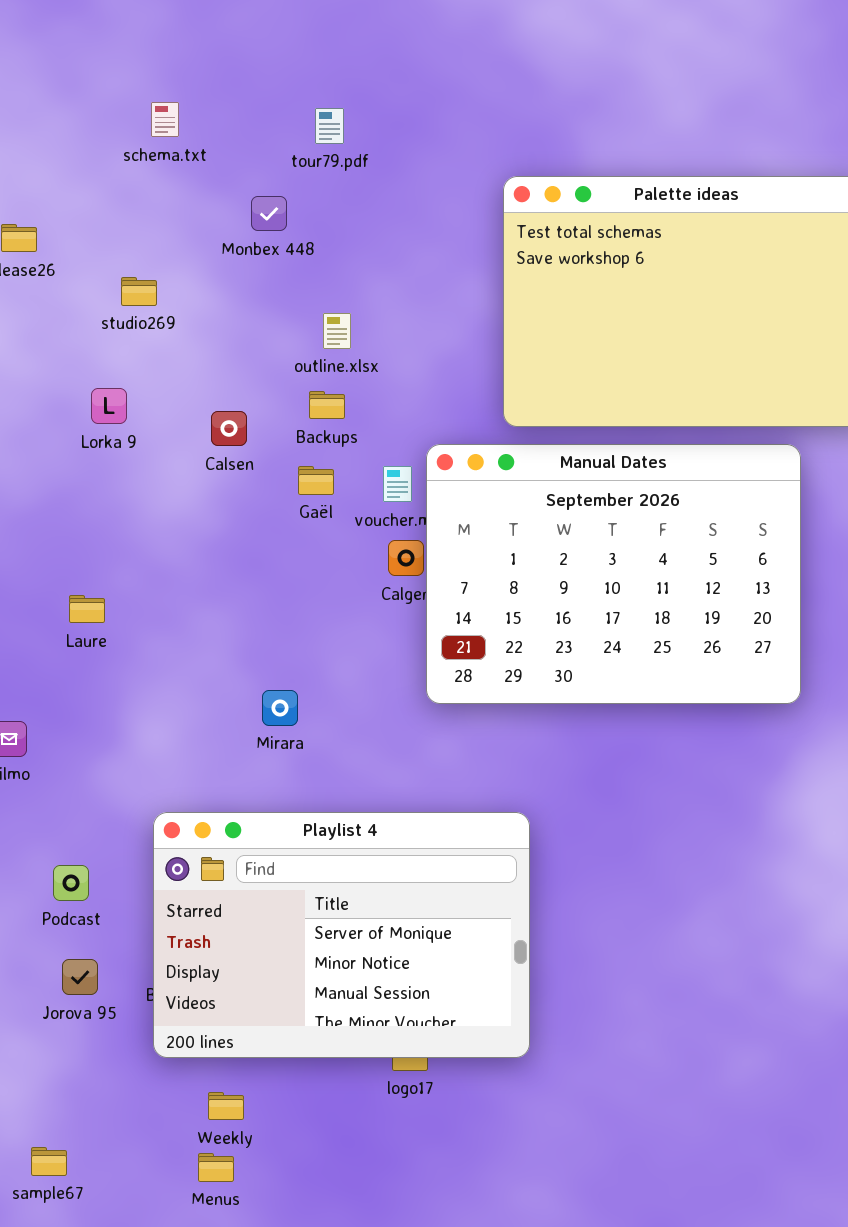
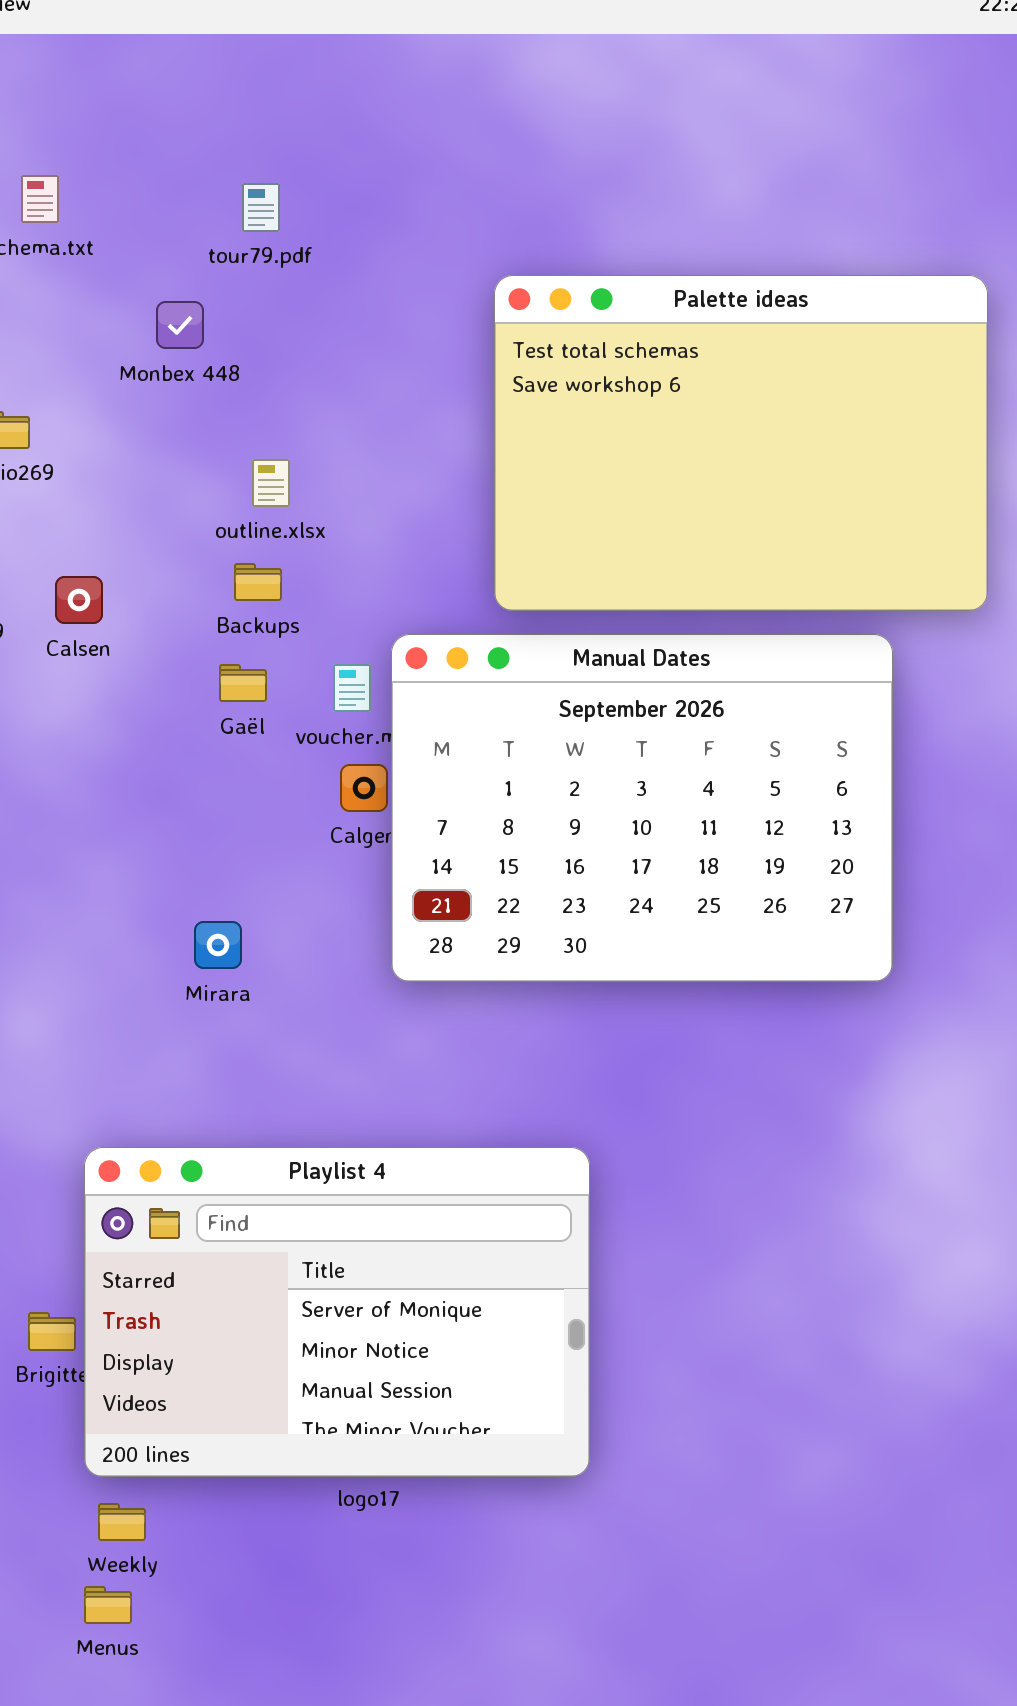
Calsen: [211,411,247,446] -> [55,576,103,624], moved
Mirara: [262,690,298,726] -> [194,921,242,969], moved
Playlist 4: [153,812,530,1058] -> [84,1147,590,1477], moved

